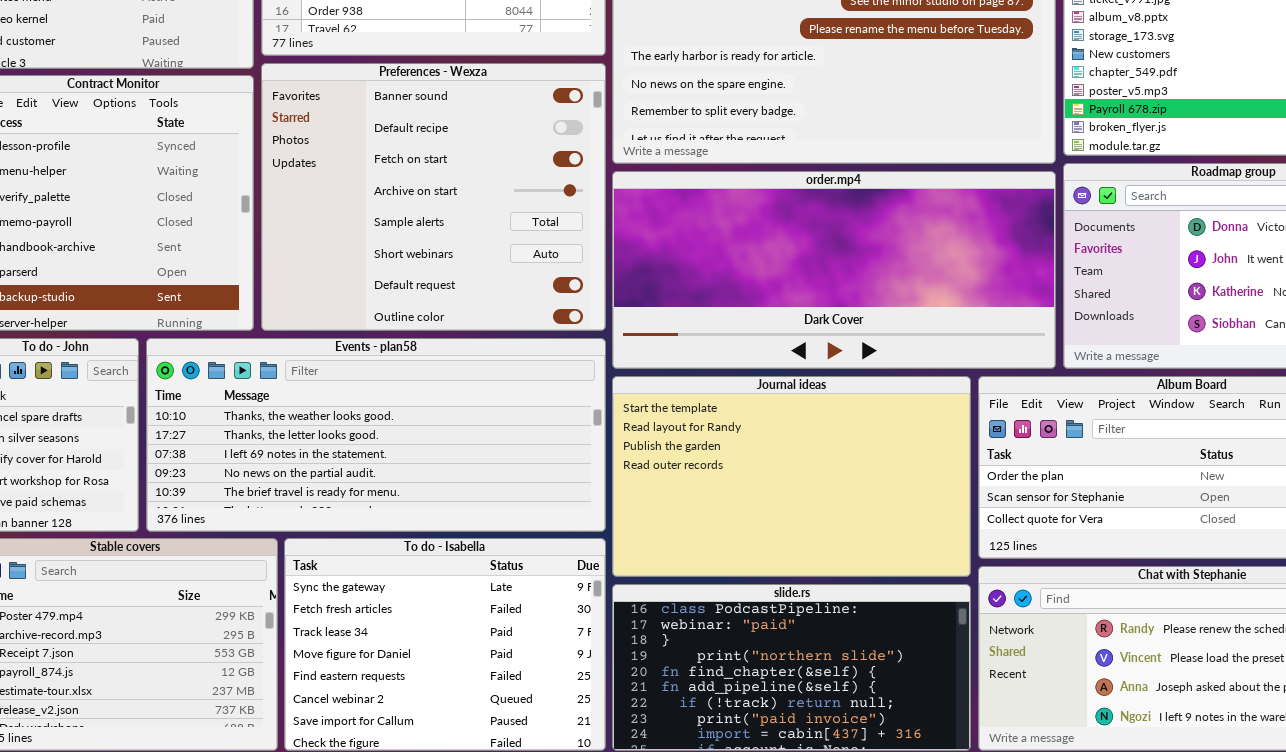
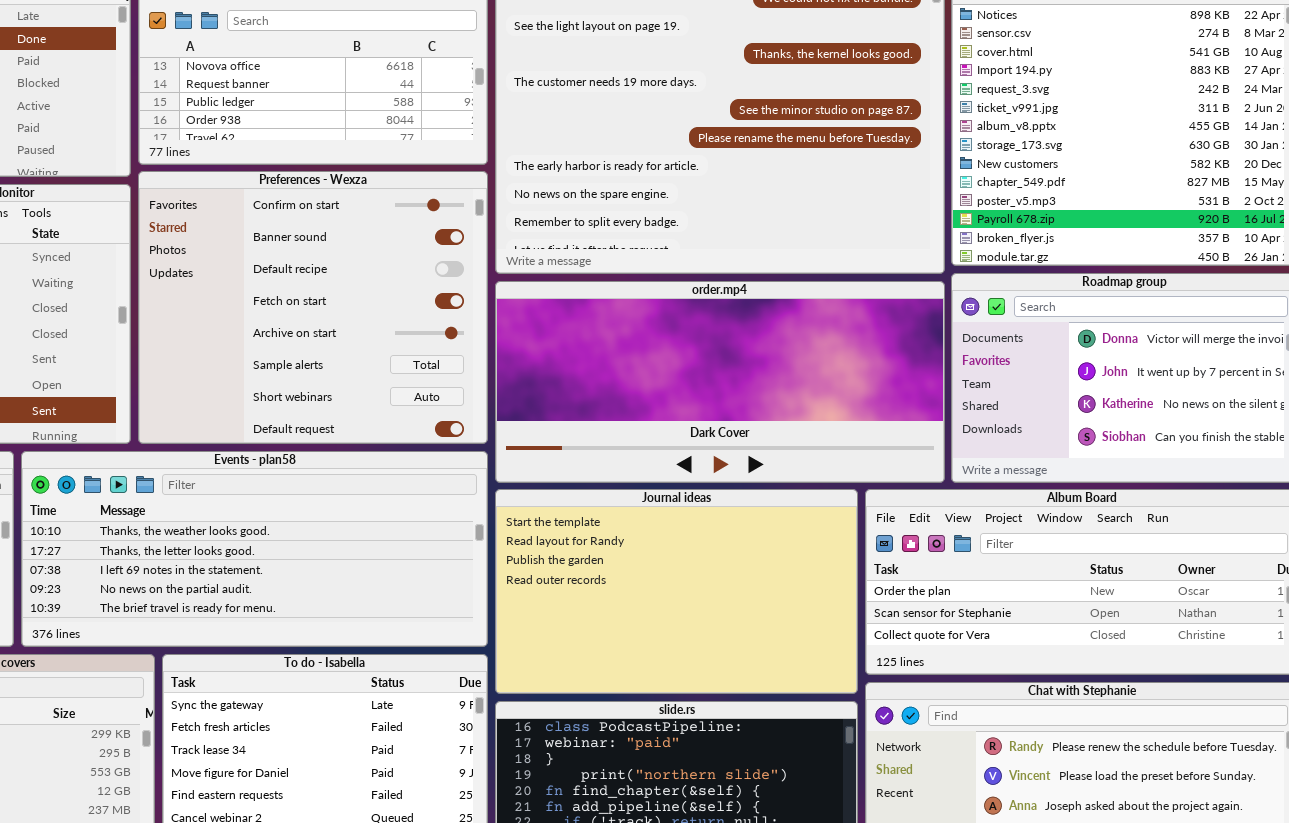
Preferences - Wexza: [261,63,606,331] -> [138,171,488,444], scrolled up 1 row

